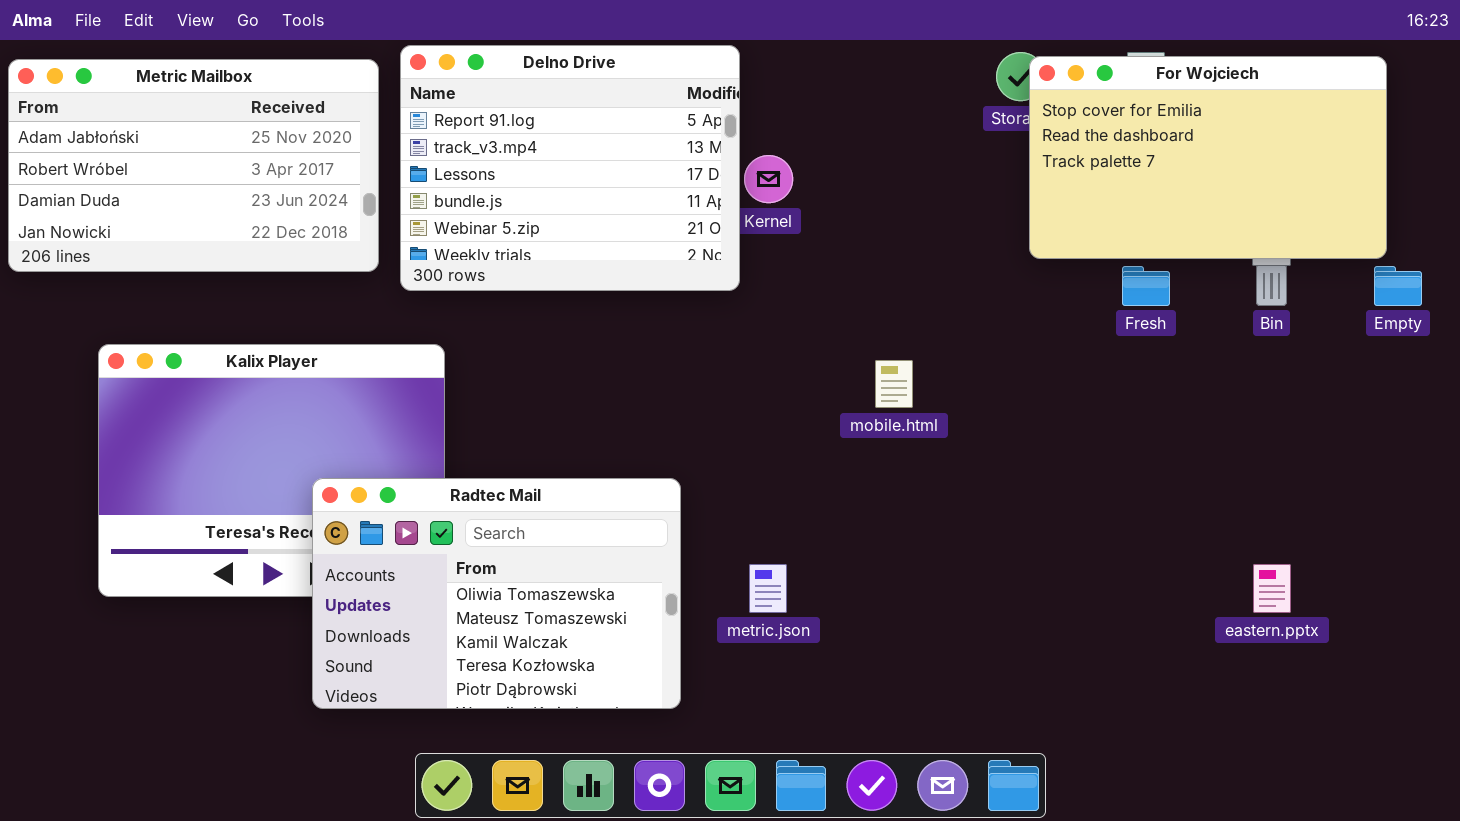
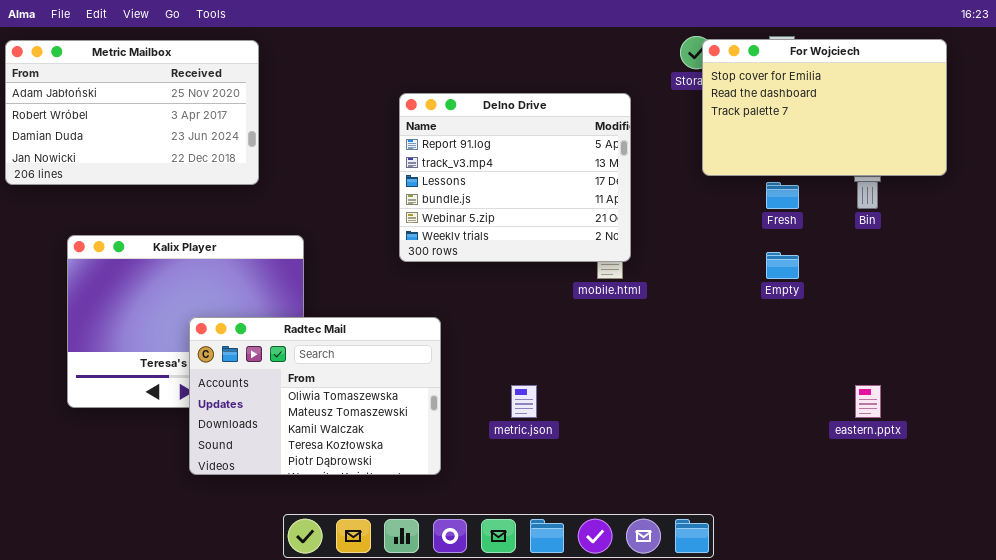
Delno Drive: [400,45,740,291] -> [399,93,631,262], moved
Empty: [1374,266,1422,306] -> [766,252,799,279], moved
Radtec Mail: [312,478,681,709] -> [189,317,441,475], moved

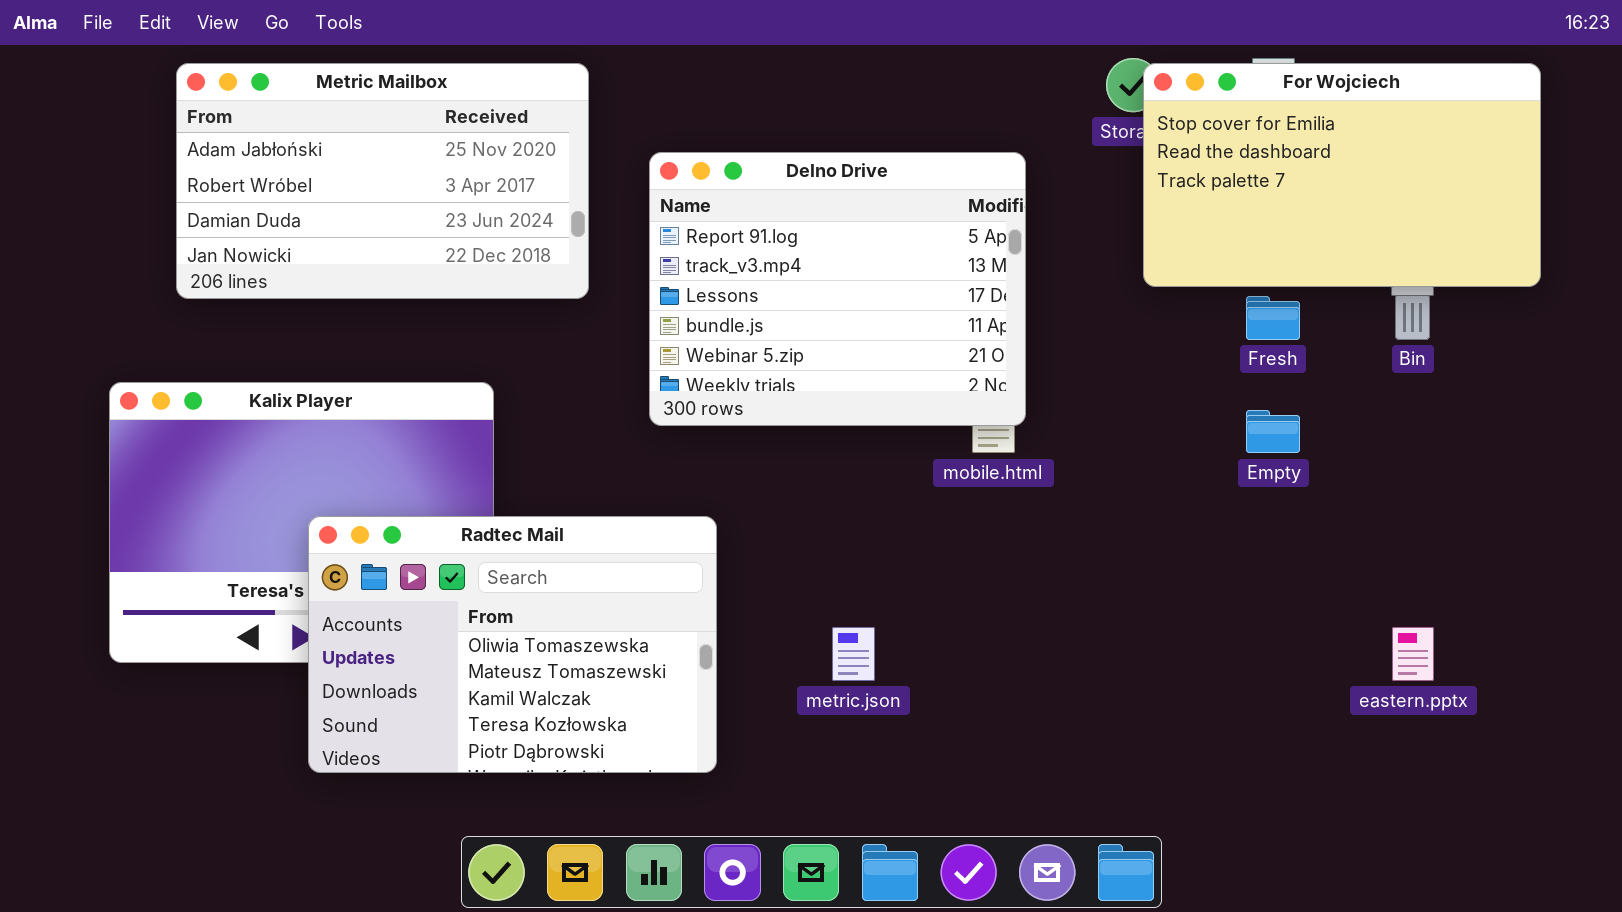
Metric Mailbox: [5,40,259,185] -> [176,63,589,299], moved

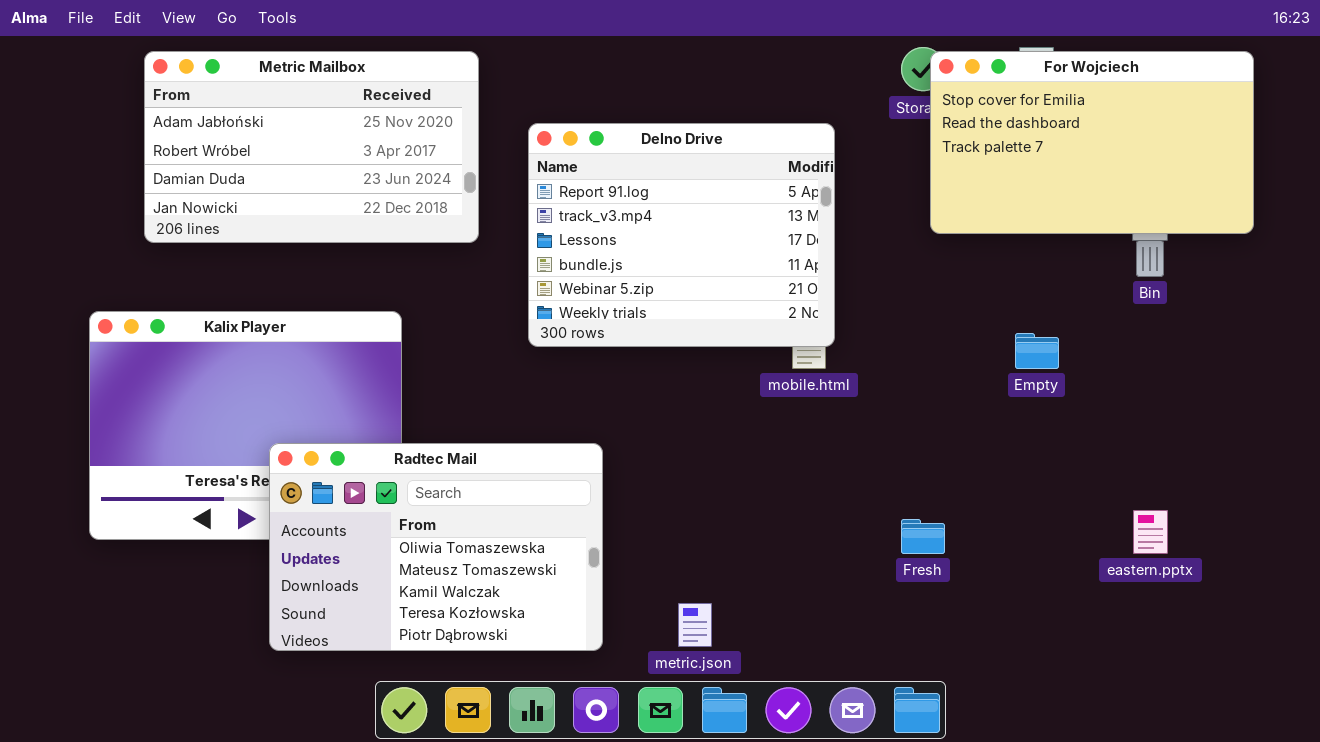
Fresh: [1246,296,1300,340] -> [901,519,945,554], moved
Radtec Mail: [308,516,717,773] -> [269,443,603,651], moved
metric.json: [832,627,875,681] -> [678,603,712,647], moved

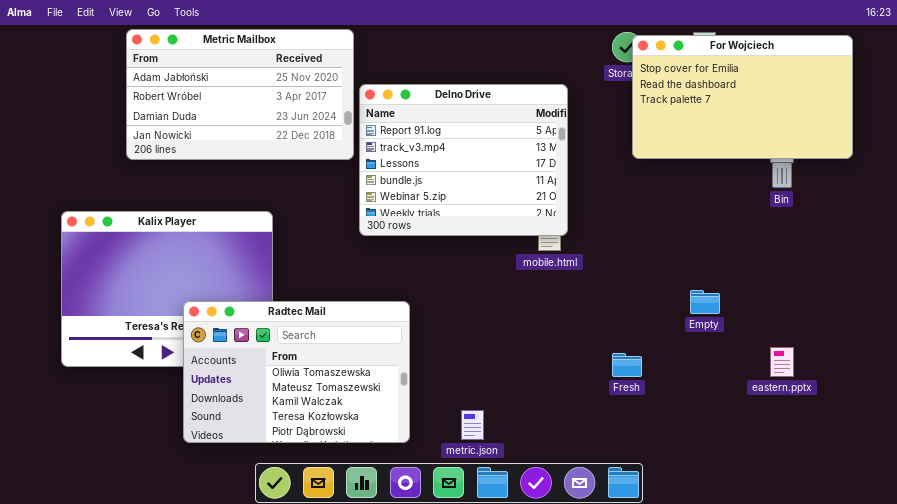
Metric Mailbox: [144,51,479,243] -> [126,29,354,160], moved
Empty: [1015,333,1059,369] -> [690,290,720,314], moved

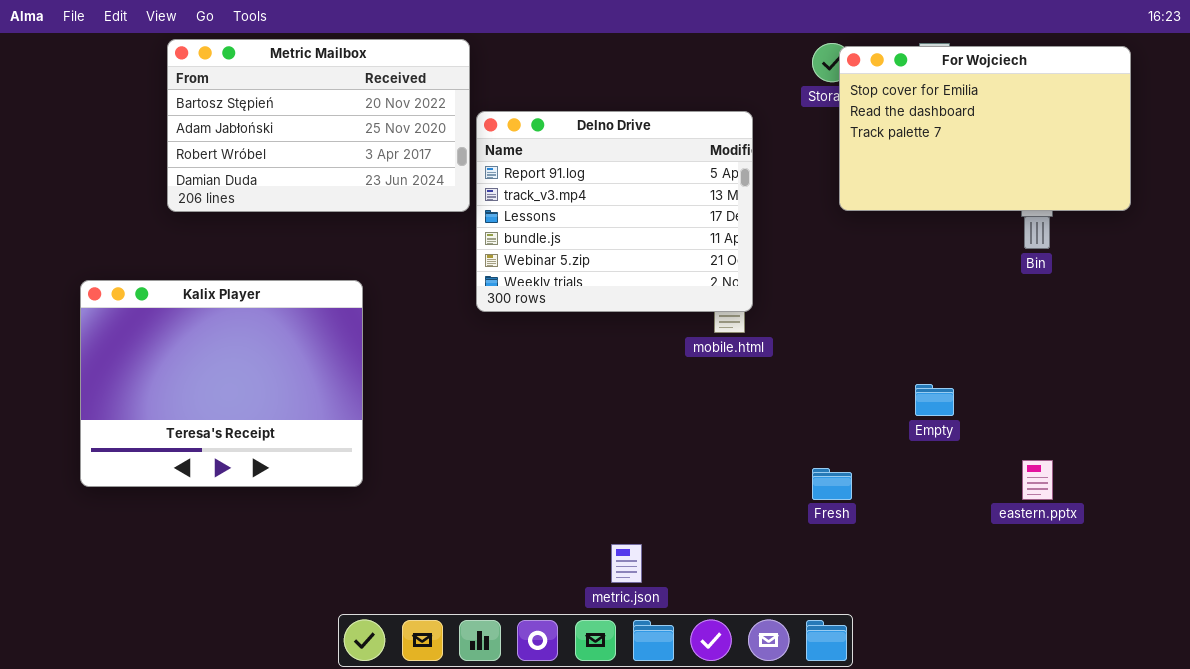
Metric Mailbox: [126,29,354,160] -> [167,39,470,212], scrolled up 1 row
Radtec Mail: [183,301,410,443] -> none, closed

